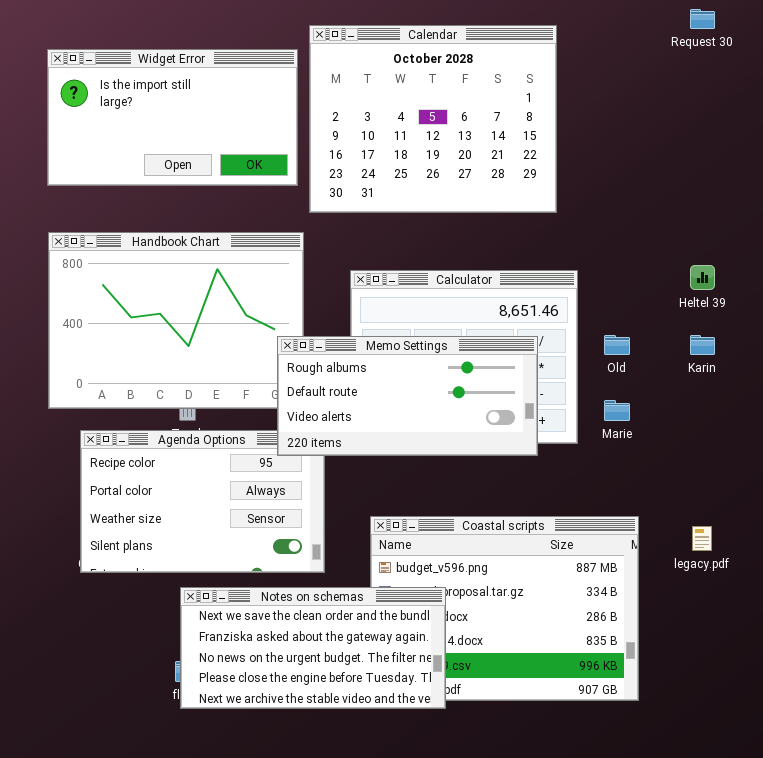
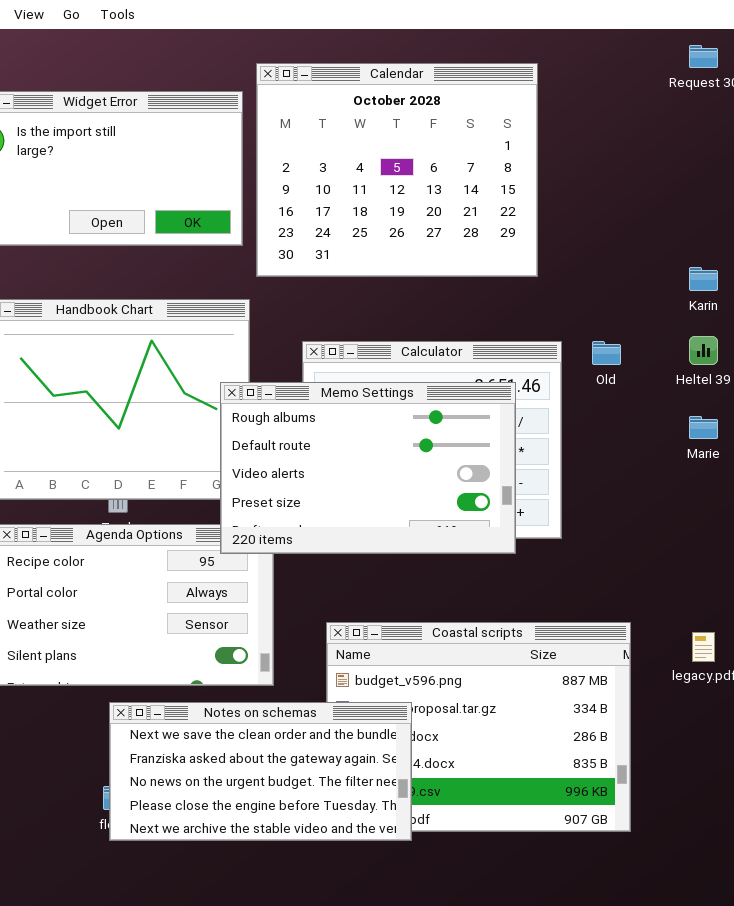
Old: [604,335,630,355] -> [592,341,621,365], moved
Karin: [690,335,715,355] -> [689,267,718,291], moved
Memo Settings: [277,336,538,456] -> [220,382,516,554], resized
Marie: [604,400,630,421] -> [689,416,718,439], moved

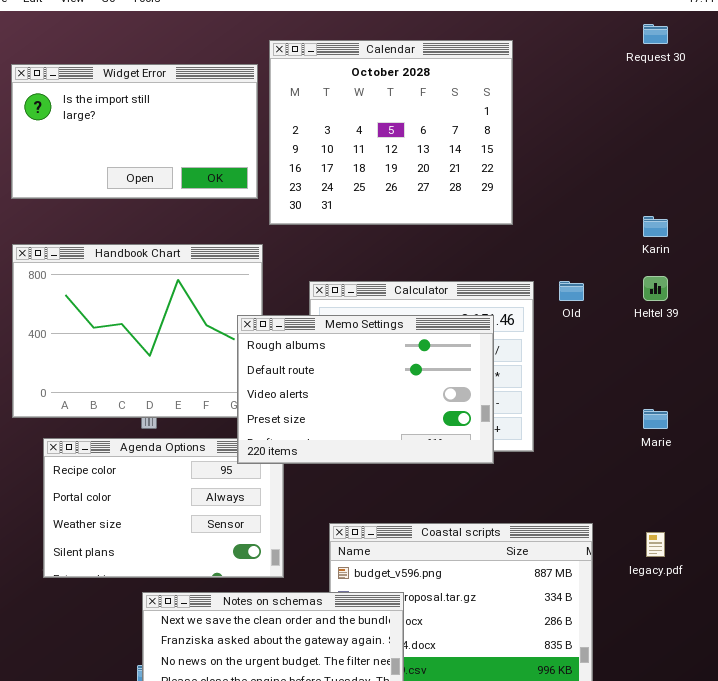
Marie: [689,416,718,439] -> [643,409,668,429], moved

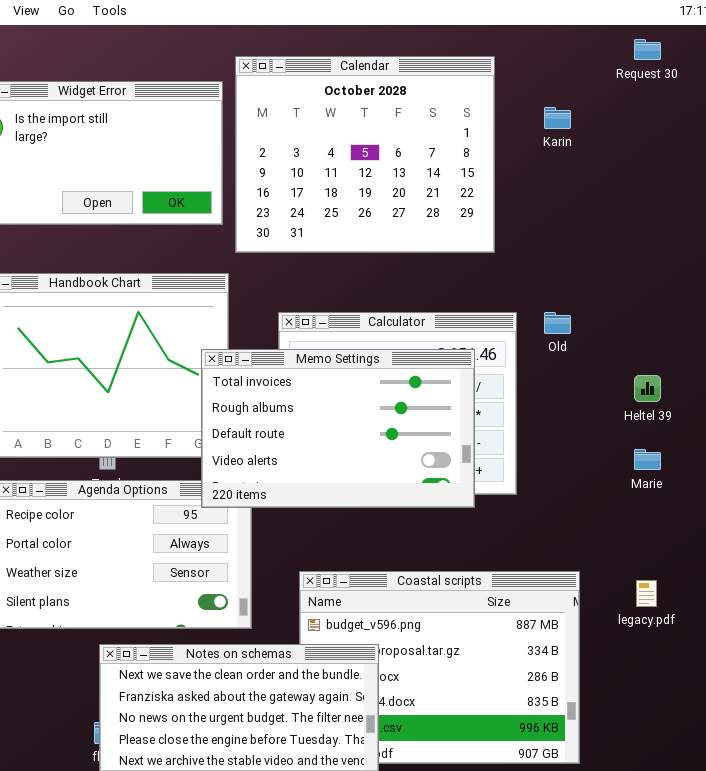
Karin: [643,216,668,237] -> [544,107,571,129], moved
Heltel 39: [643,276,668,301] -> [634,375,661,402], moved
Memo Settings: [237,315,494,464] -> [201,349,475,508], scrolled up 1 row

